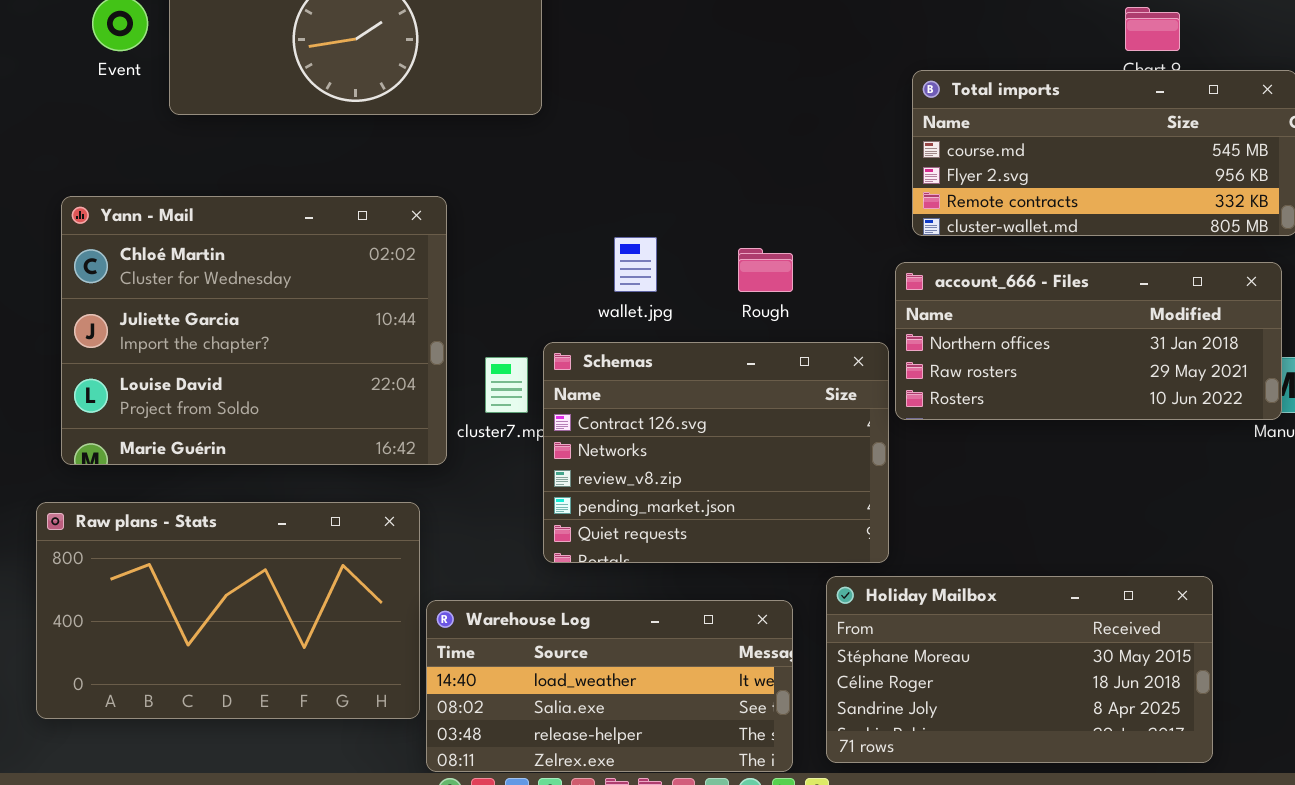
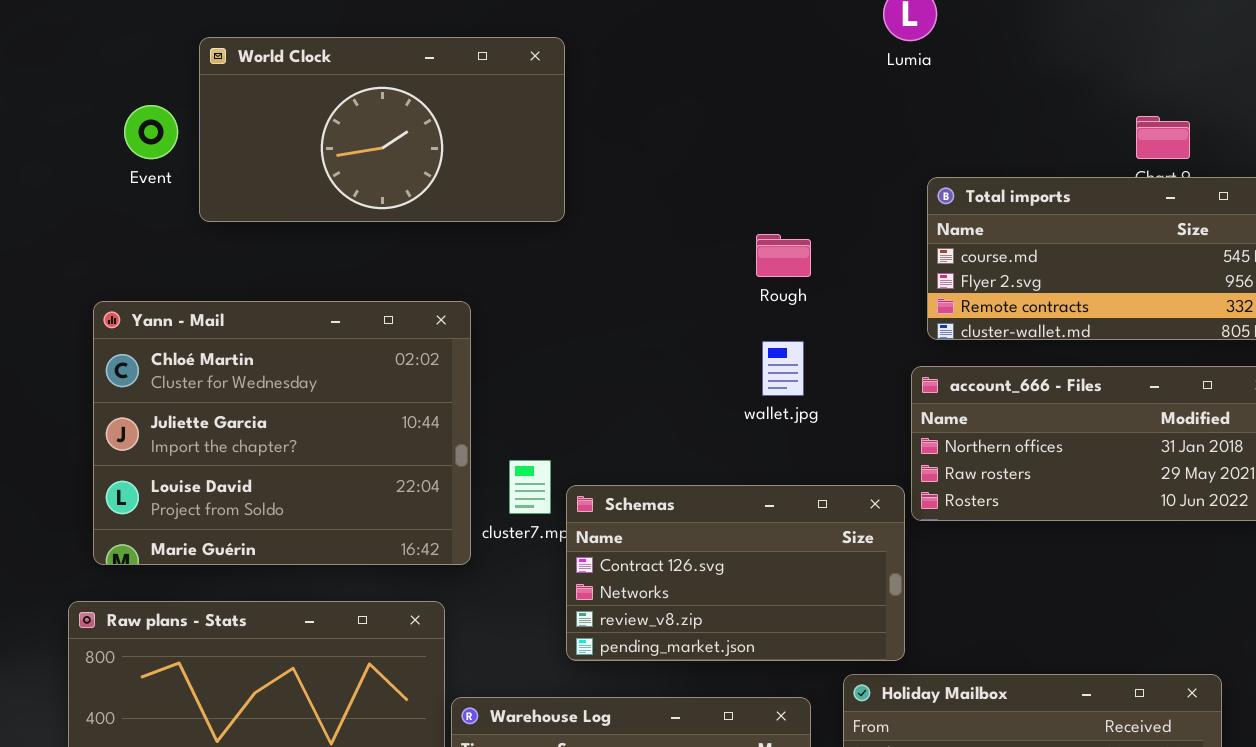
wallet.jpg: [614,237,657,292] -> [762,341,804,396], moved
Rough: [738,248,793,292] -> [756,234,811,277], moved
Schemas: [543,342,889,563] -> [566,485,905,661], resized

